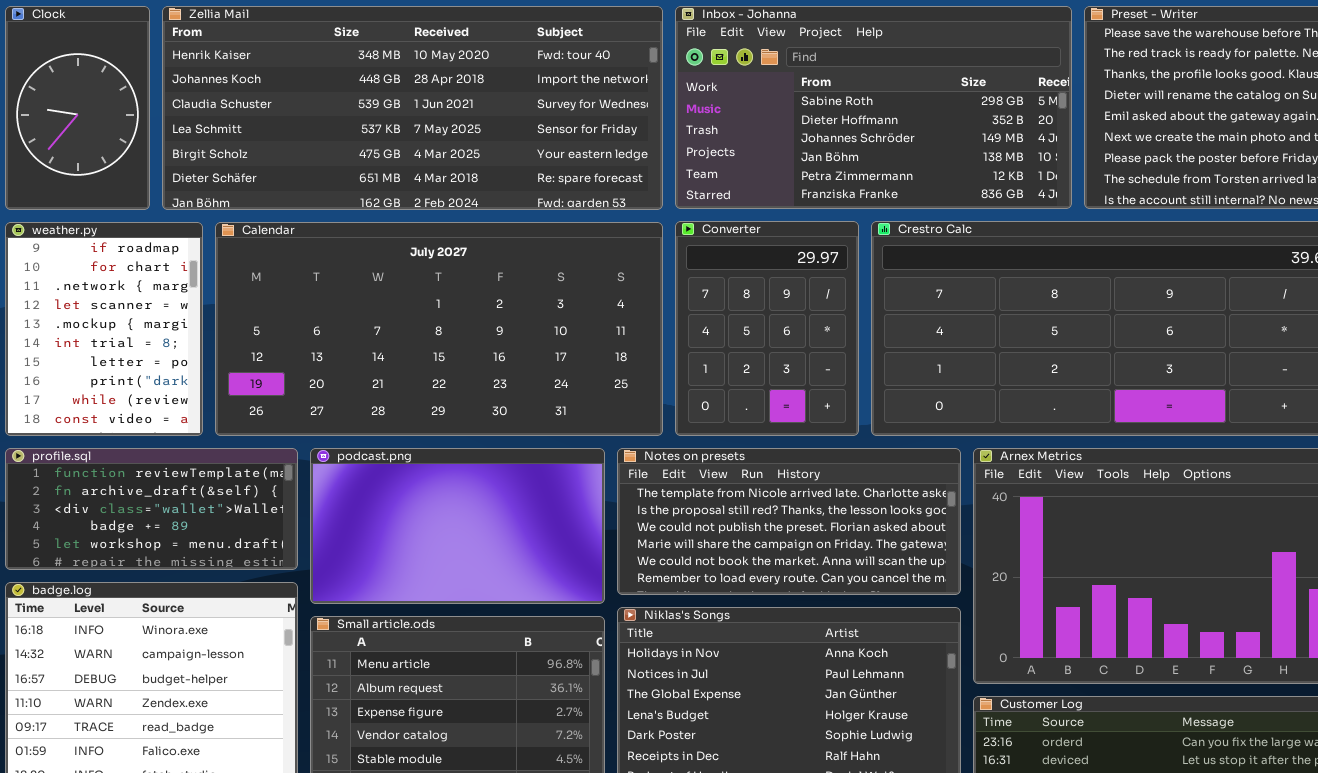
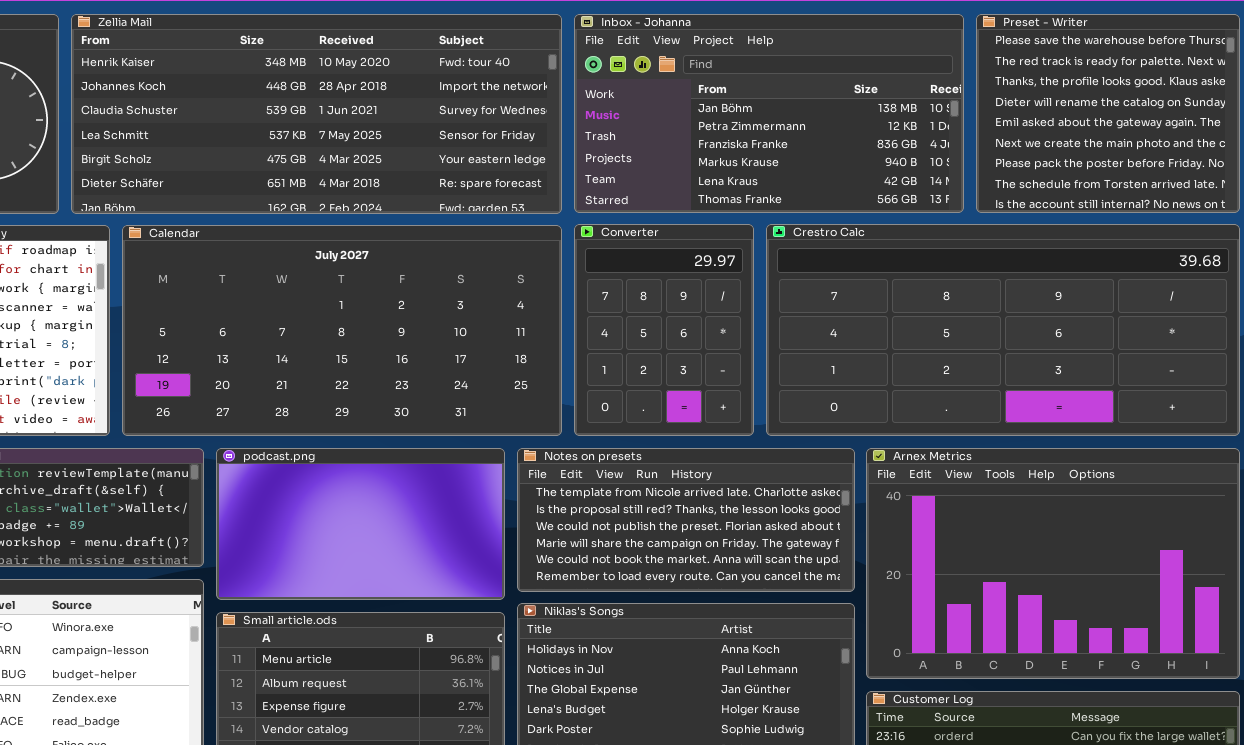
Inbox - Johanna: [675,6,1072,209] -> [574,14,964,213], scrolled down 3 rows

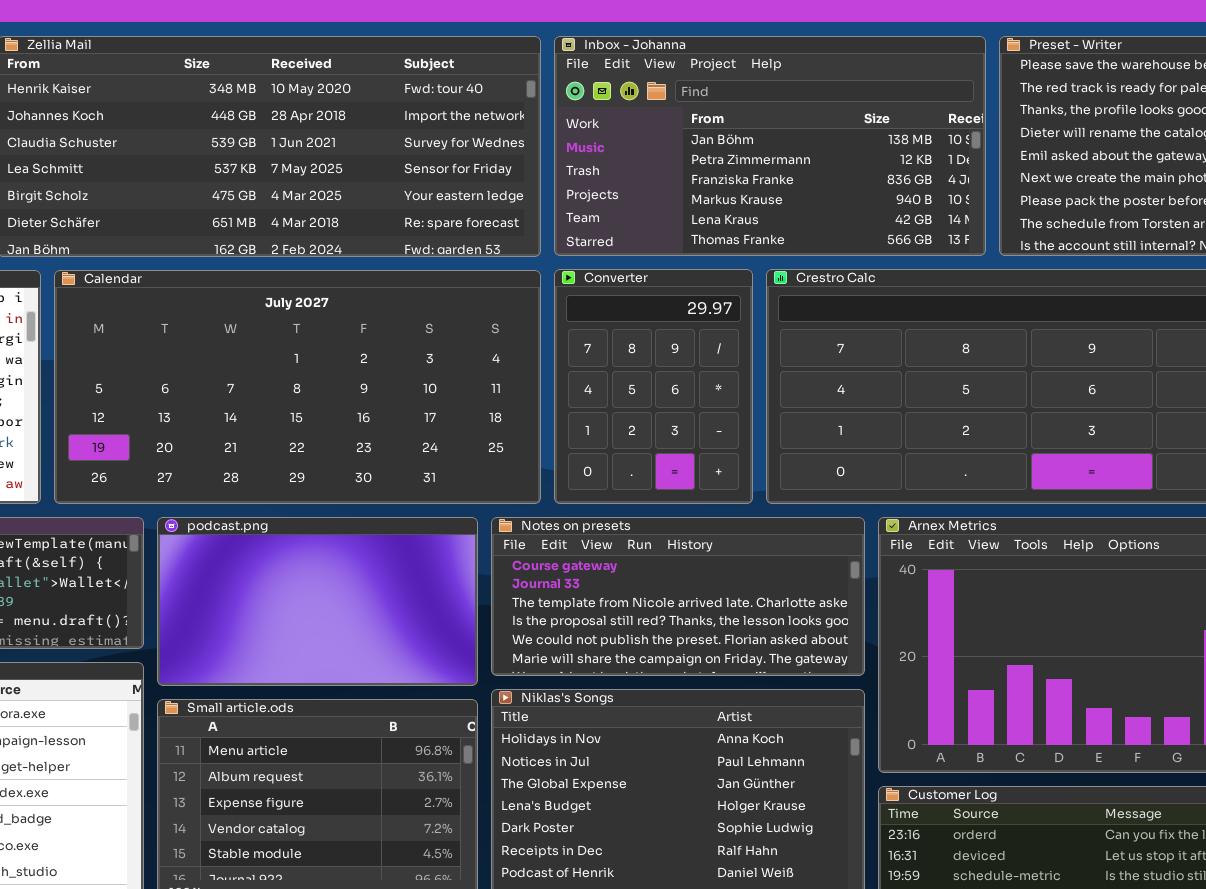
Notes on presets: [517,448,855,592] -> [491,517,865,676], scrolled up 2 rows

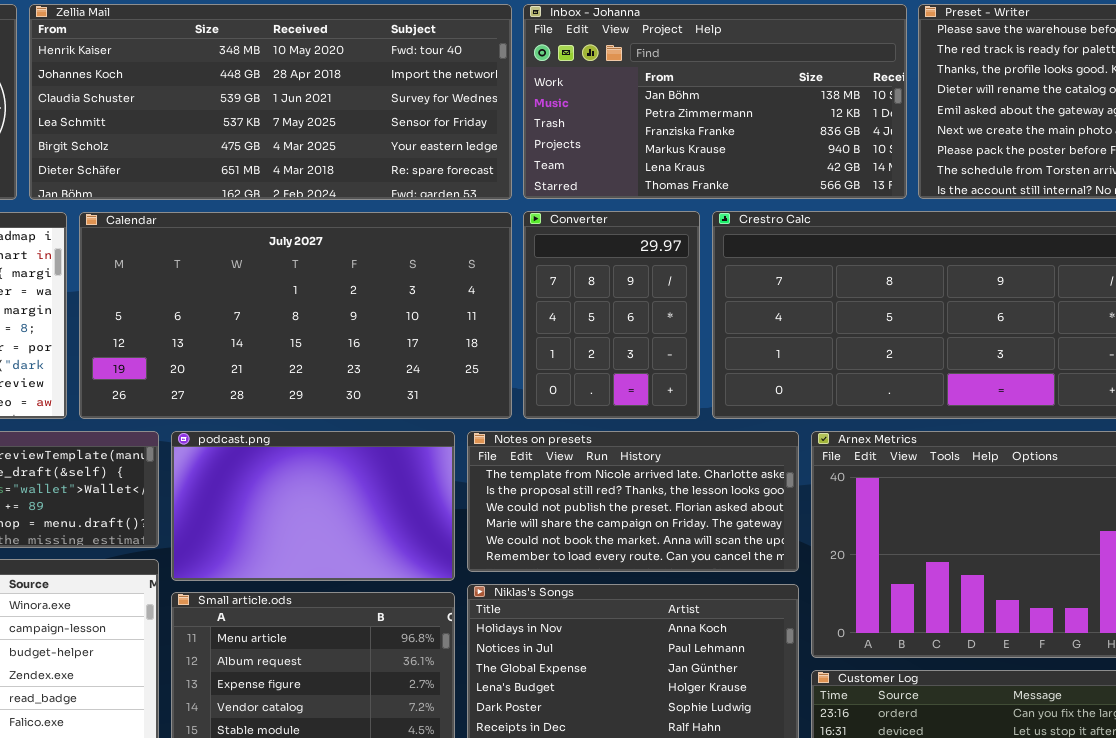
Notes on presets: [491,517,865,676] -> [467,431,799,572], scrolled down 2 rows

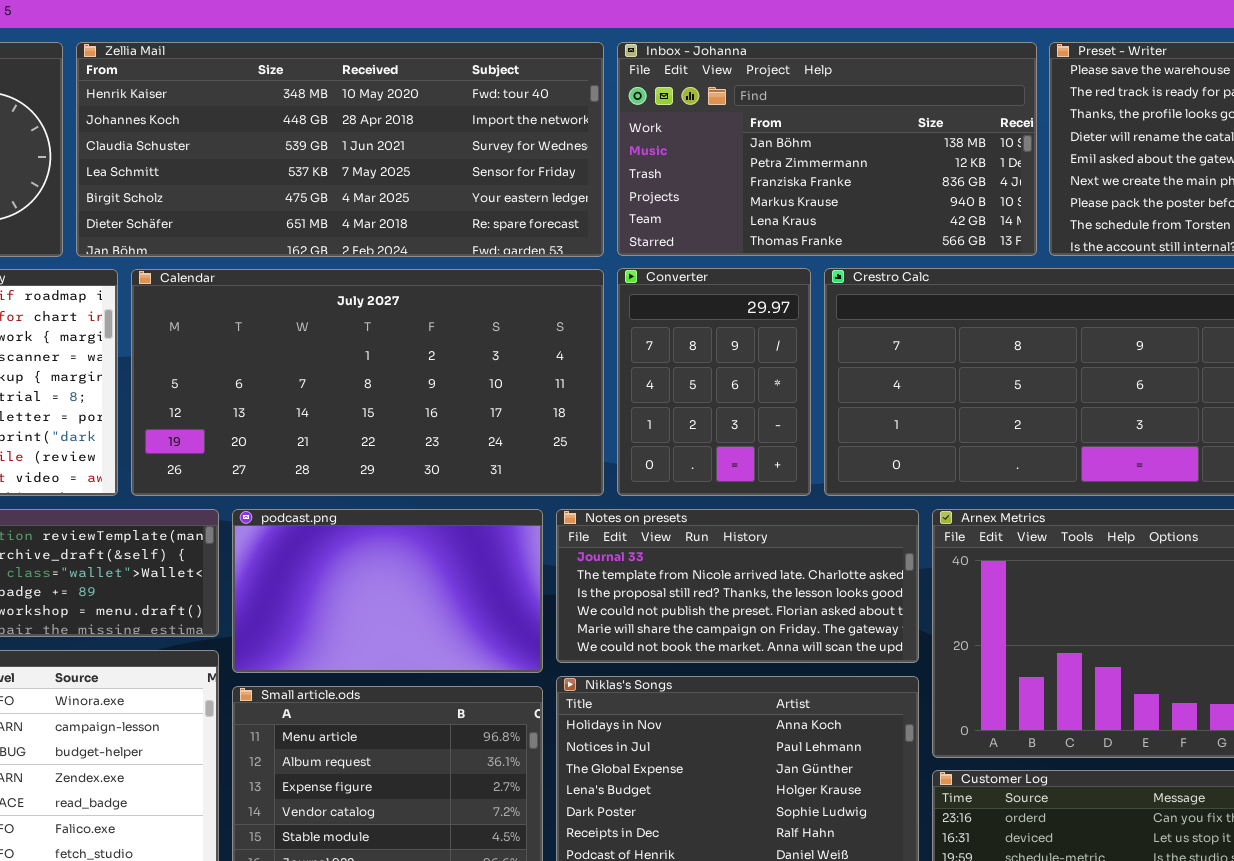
Notes on presets: [467,431,799,572] -> [556,509,919,663], scrolled up 1 row

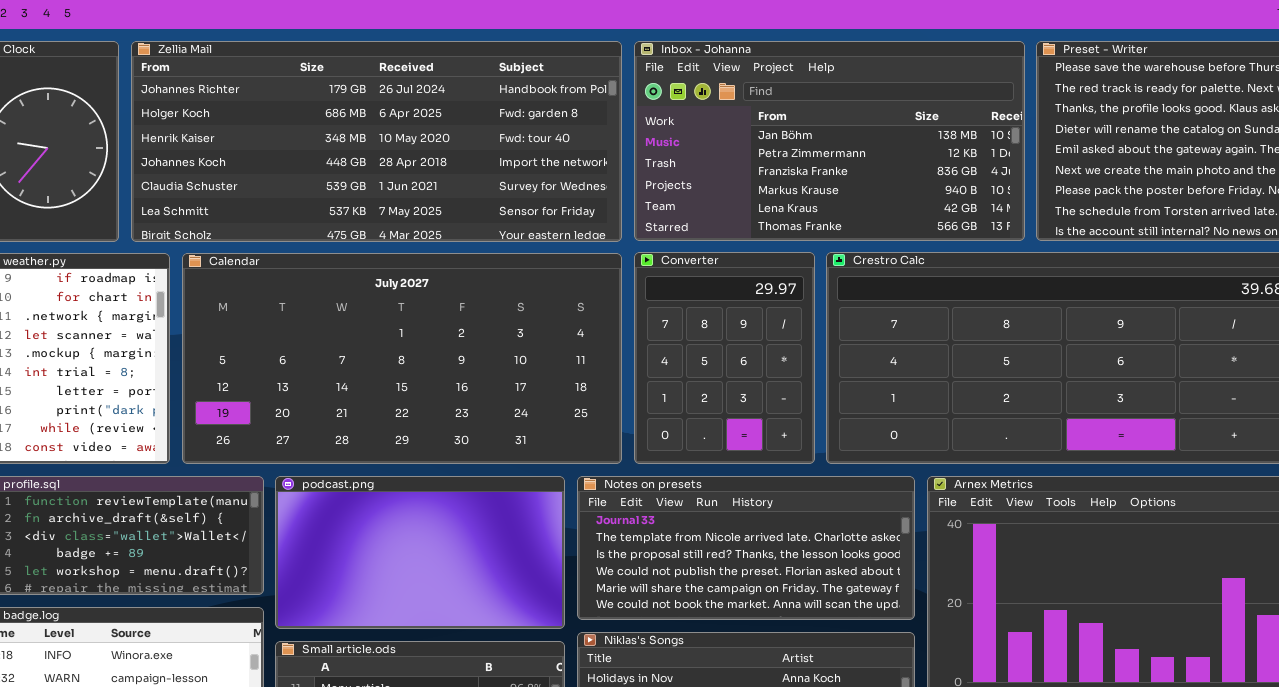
Zellia Mail: [76,42,604,257] -> [131,41,622,242], scrolled up 2 rows

